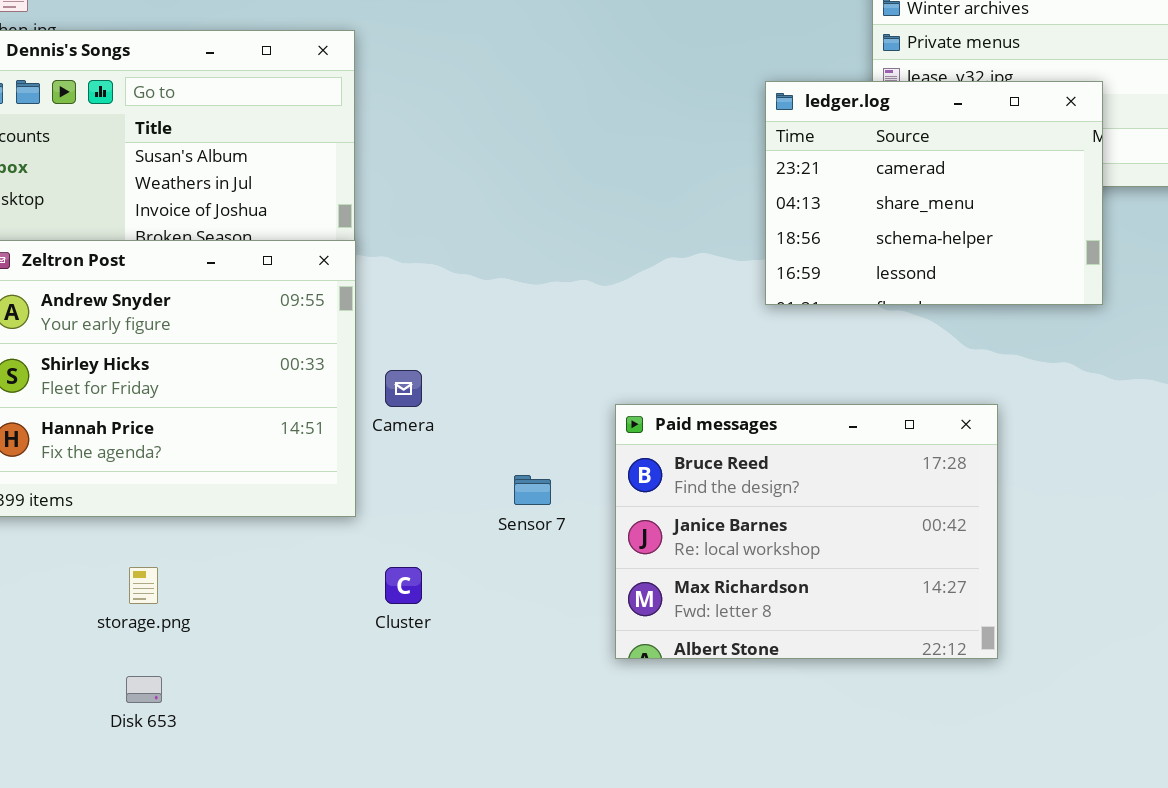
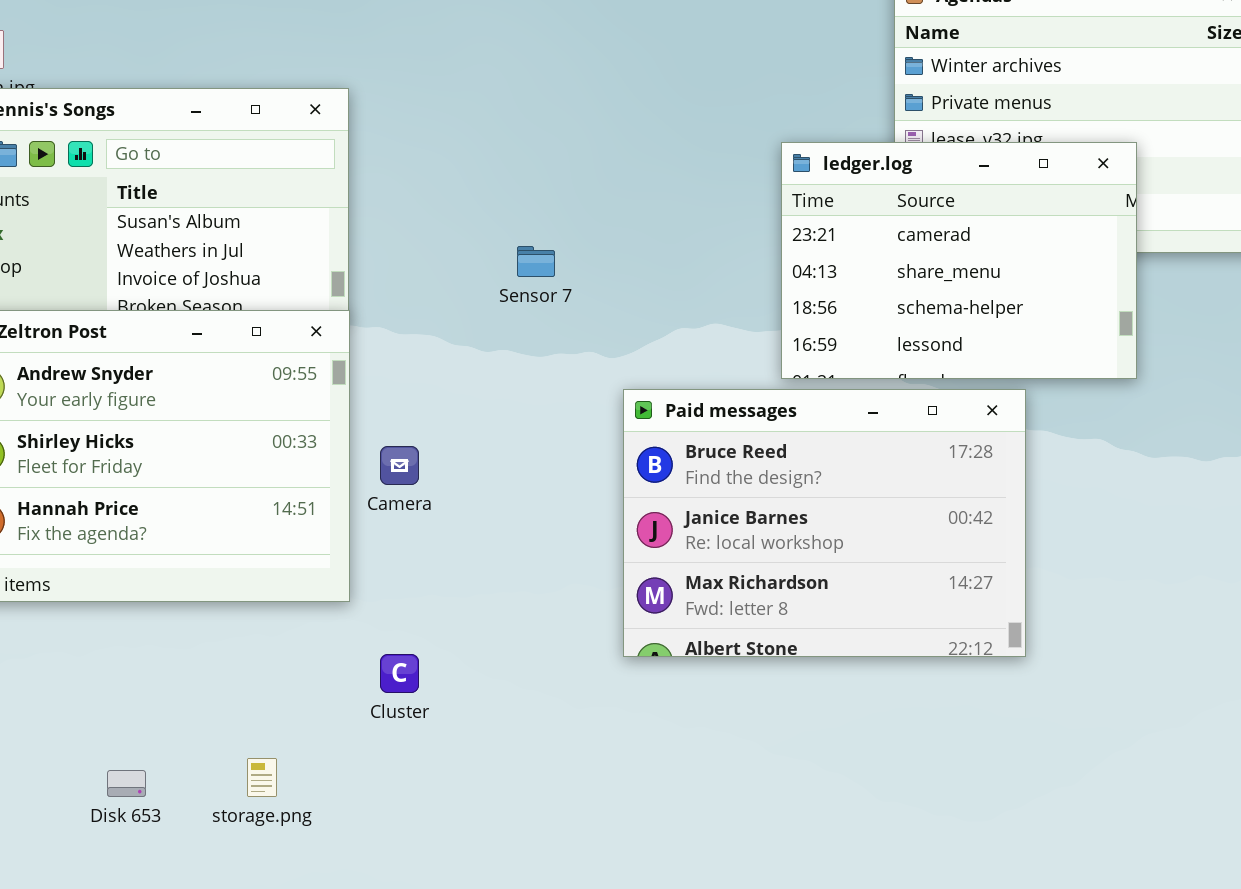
Paid messages: [615,404,998,659] -> [623,389,1026,657], moved
Sensor 7: [514,475,551,505] -> [517,246,555,277], moved
storage.png: [129,567,158,604] -> [247,758,277,797], moved

